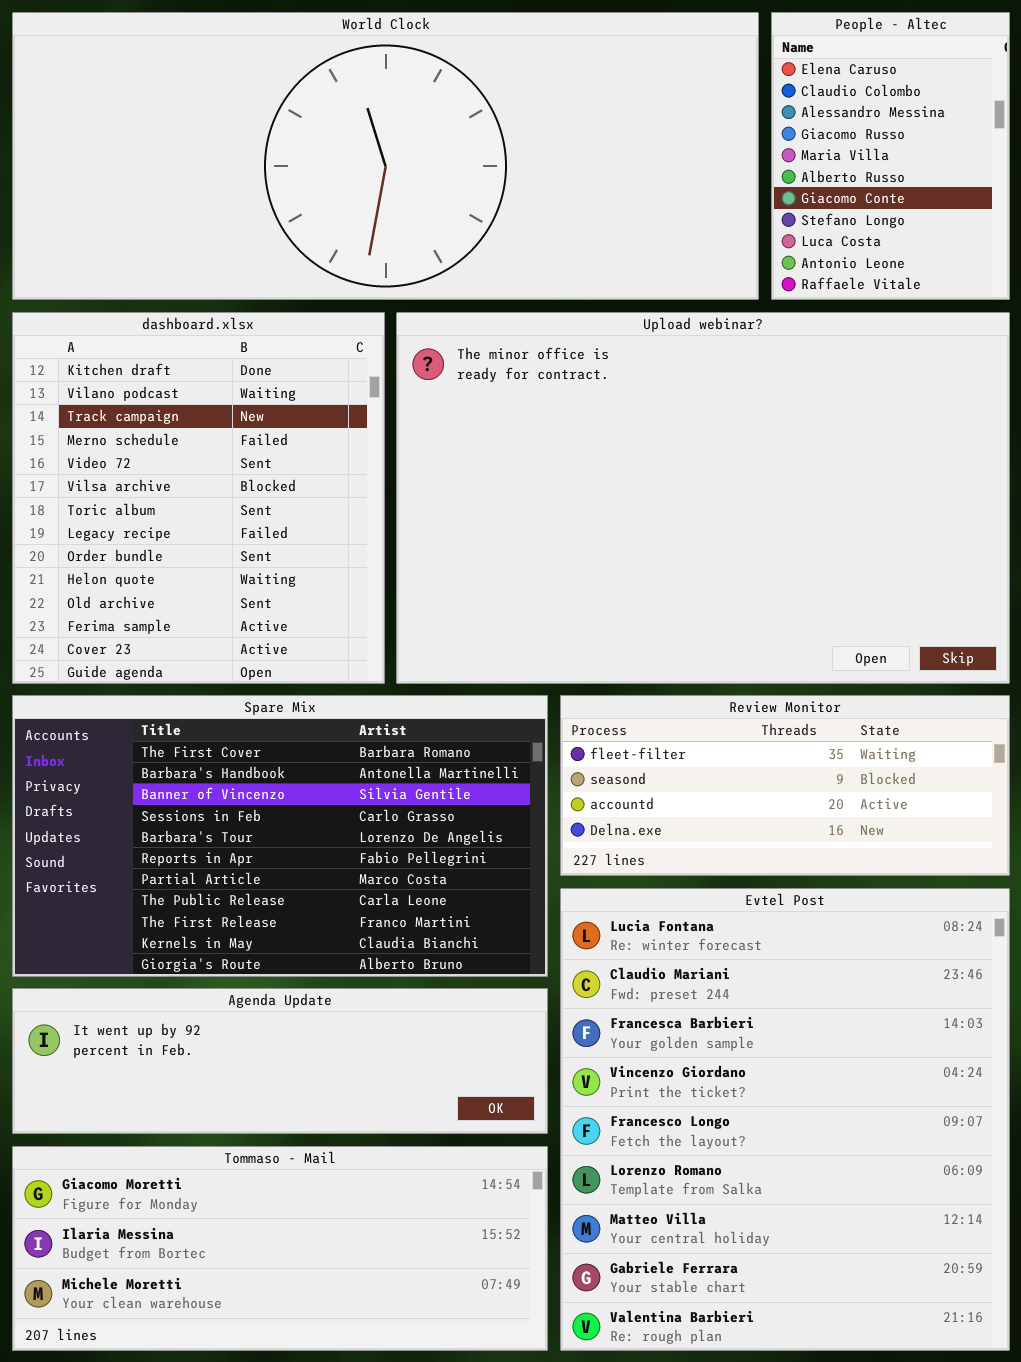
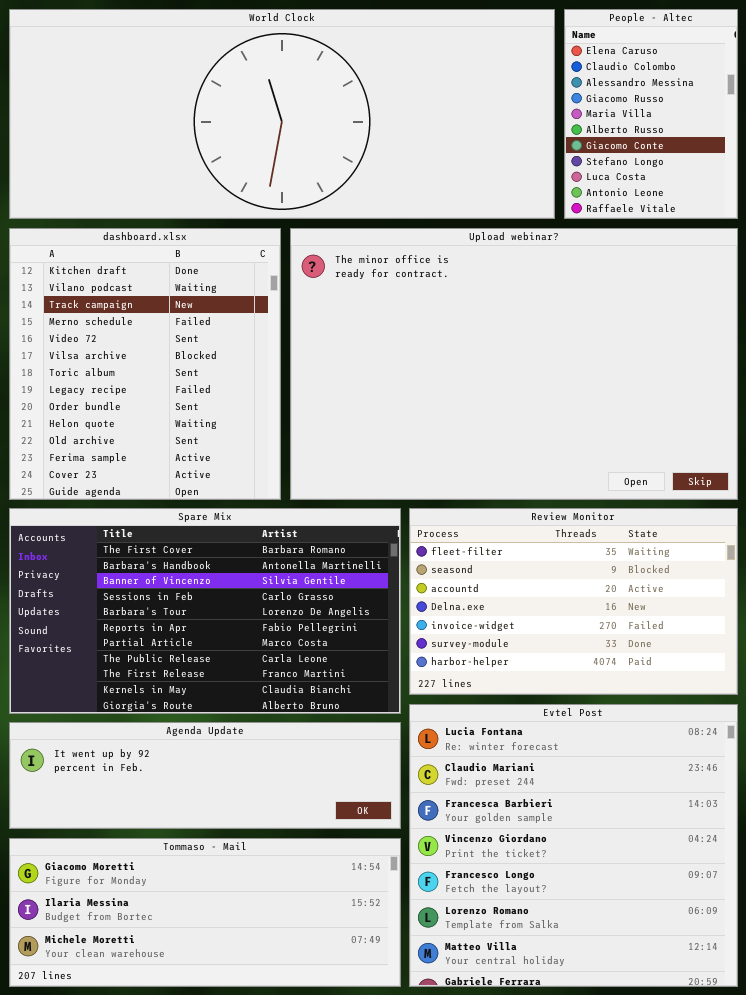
Review Monitor: [560,695,1010,876] -> [409,508,738,695], resized
Evtel Post: [560,888,1010,1351] -> [409,704,738,987], resized

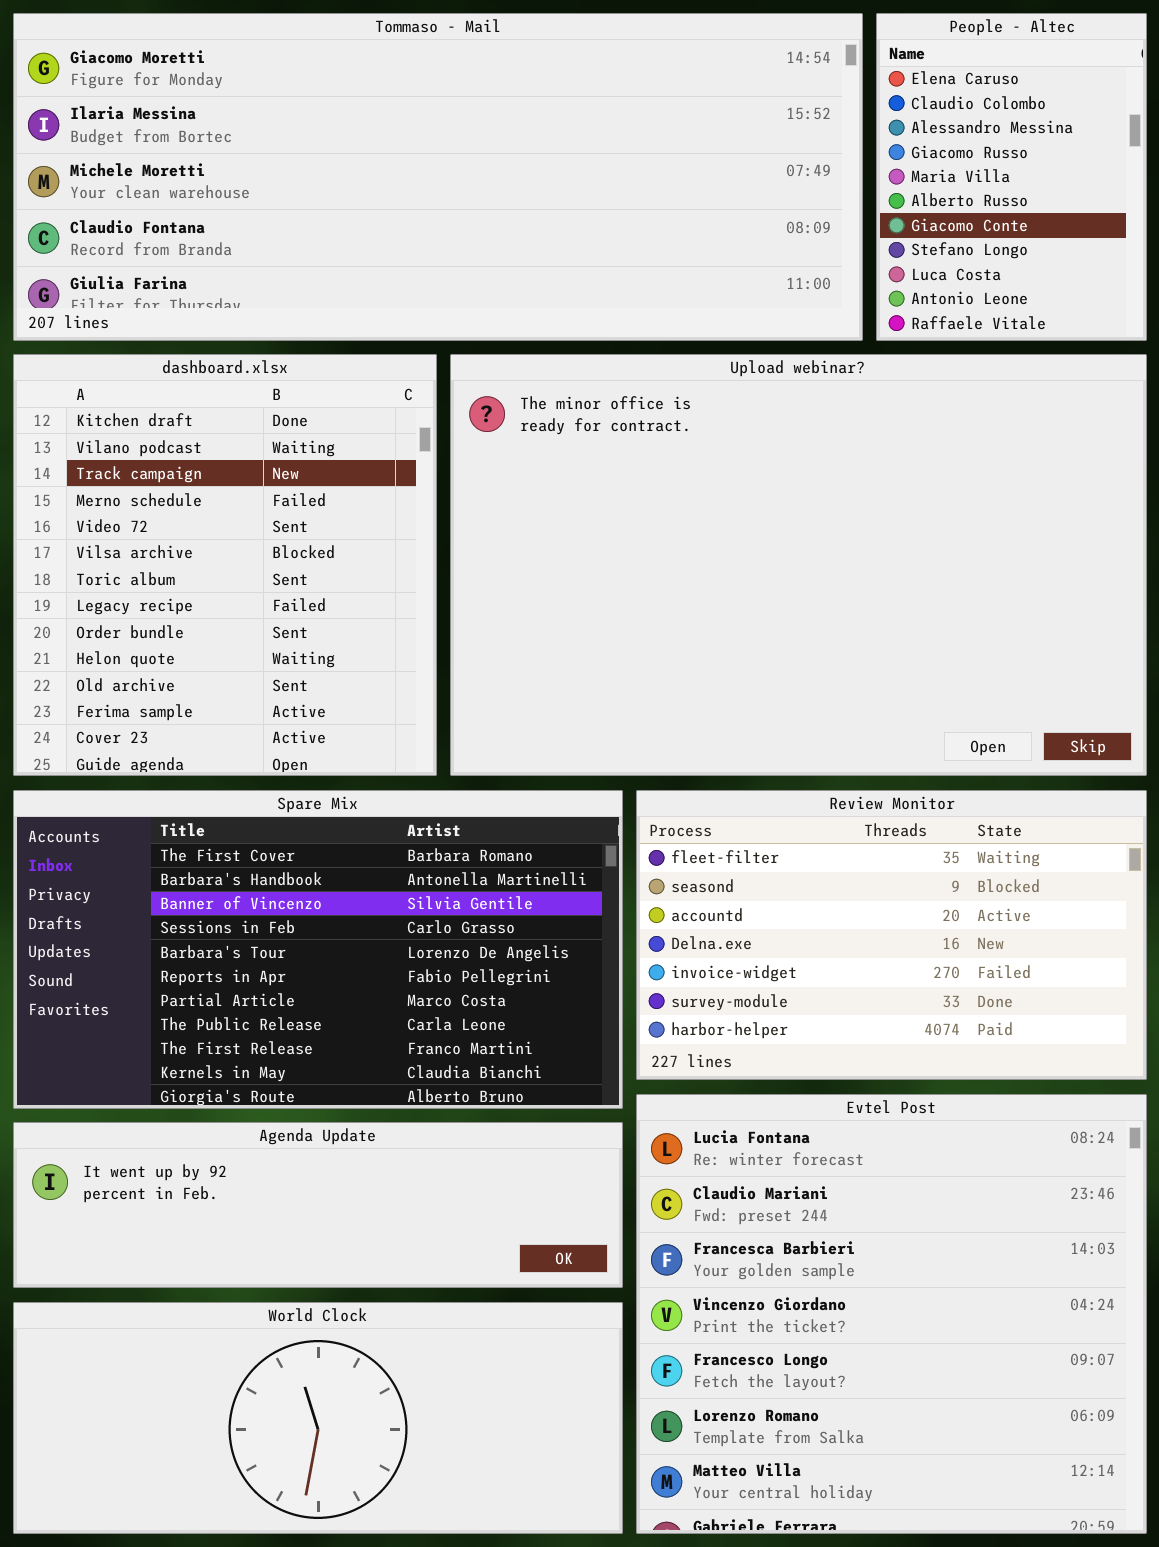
World Clock: [9,9,555,219] -> [13,1302,623,1534], moved, resized
Tommaso - Mail: [9,838,401,987] -> [13,13,863,341], moved, resized

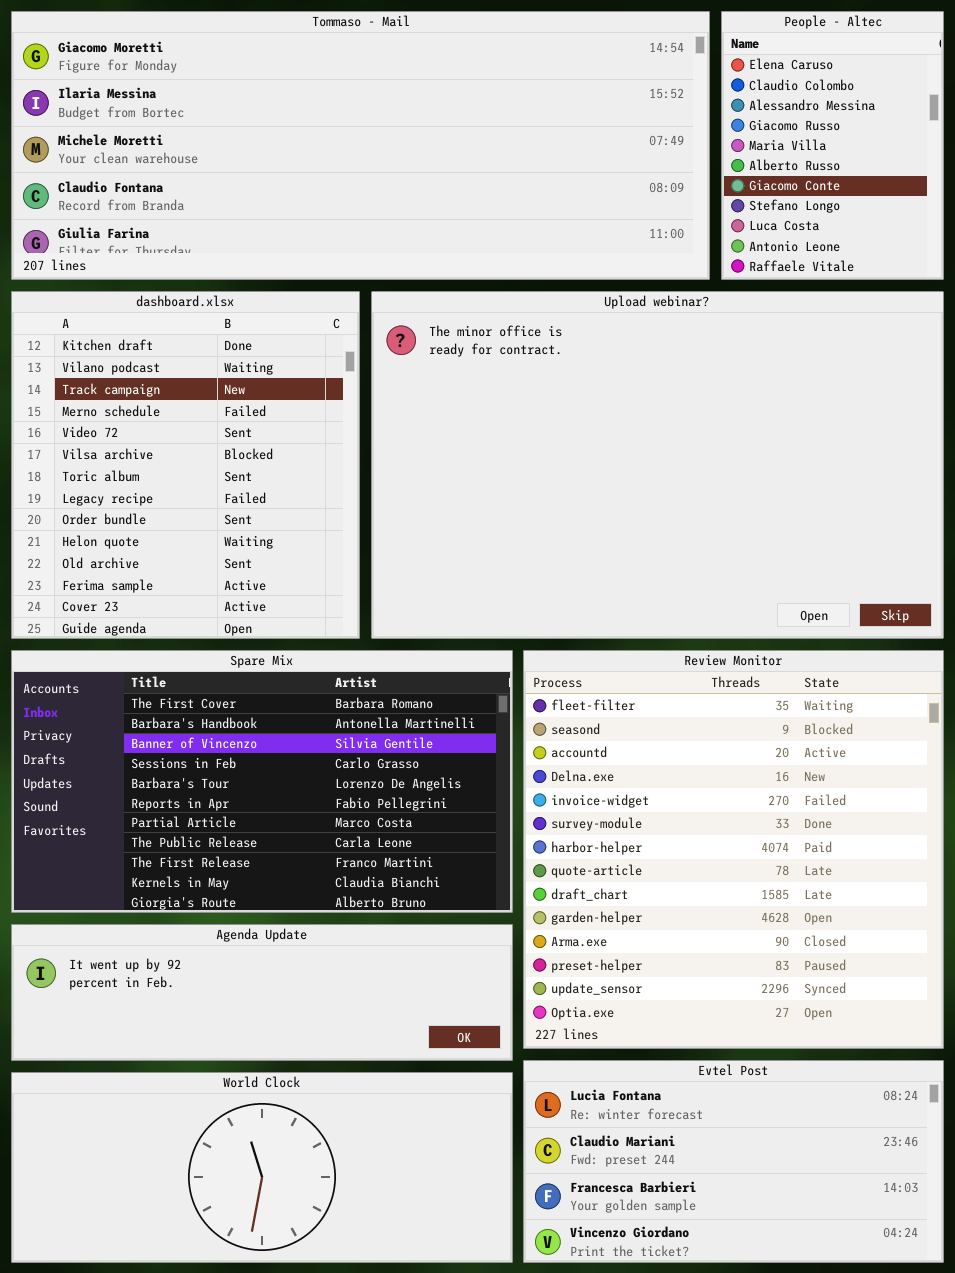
Review Monitor: [636,790,1147,1080] -> [523,650,944,1049], resized
Evtel Post: [636,1094,1147,1534] -> [523,1060,944,1263], resized

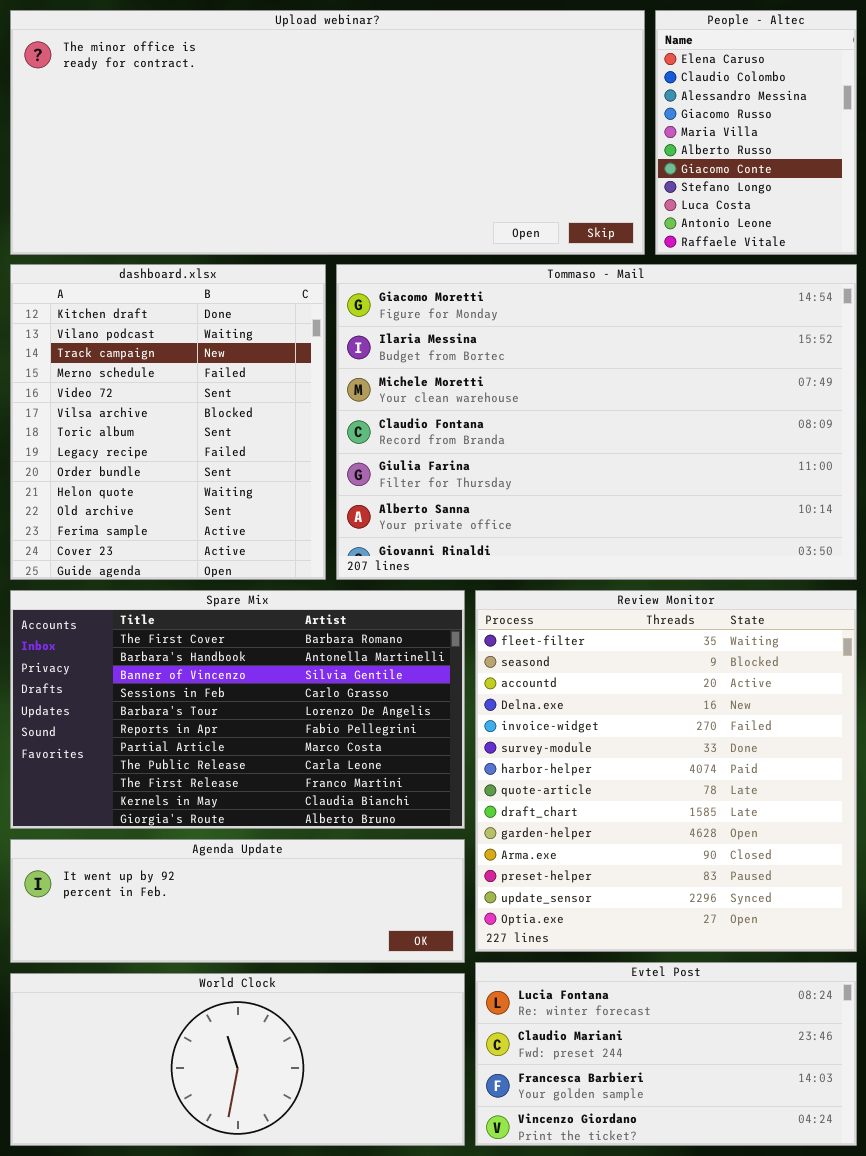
Tommaso - Mail: [11,11,710,280] -> [336,264,857,580], moved, resized
Upload webinar?: [371,291,944,639] -> [10,10,645,255], moved, resized

